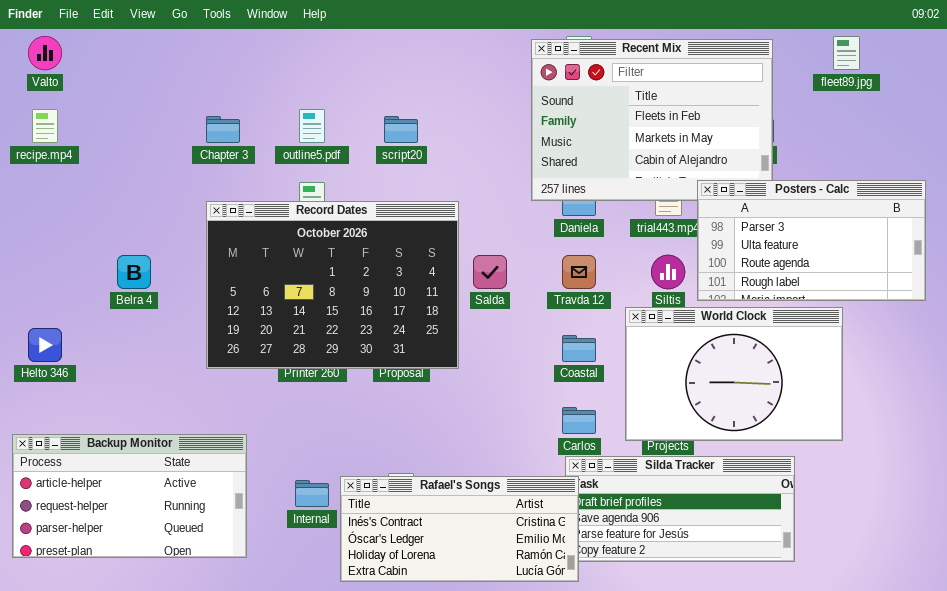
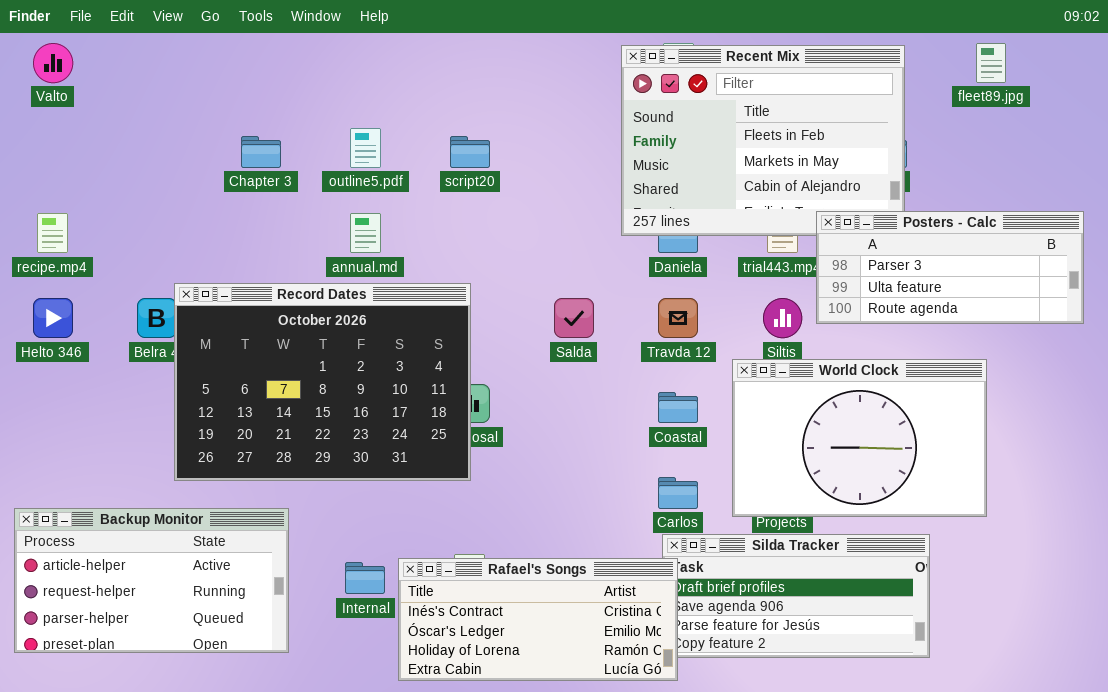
recipe.mp4: [32,109,58,143] -> [37,213,68,253], moved
Posters - Calc: [697,180,926,301] -> [816,211,1084,324], resized
Record Dates: [206,201,459,369] -> [174,283,471,481], moved
Helto 346: [28,328,62,362] -> [33,298,73,338], moved

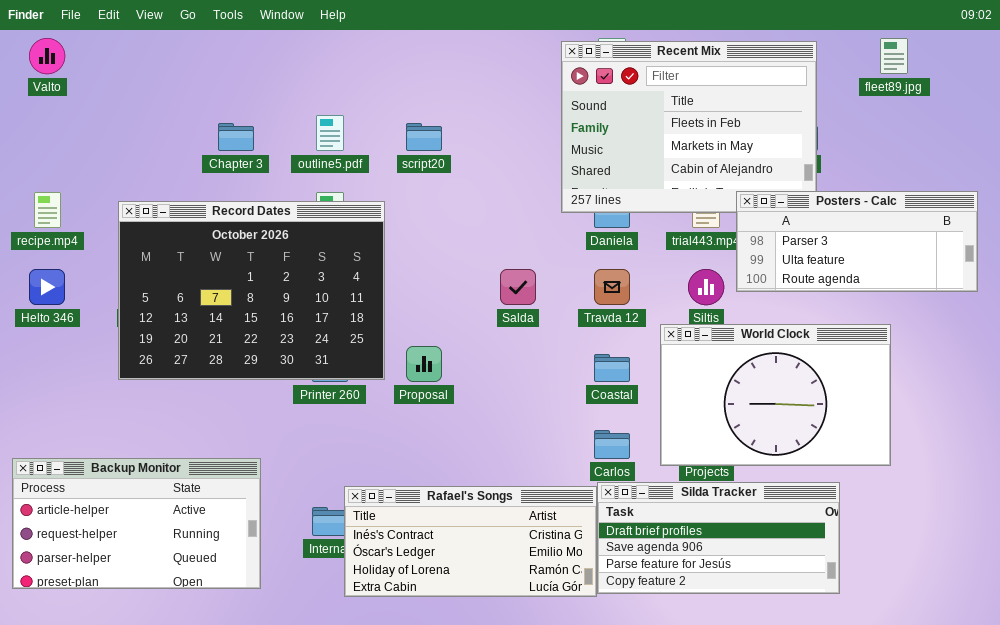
Record Dates: [174,283,471,481] -> [118,201,385,380], moved
Rafael's Songs: [398,558,678,681] -> [344,486,597,597], moved

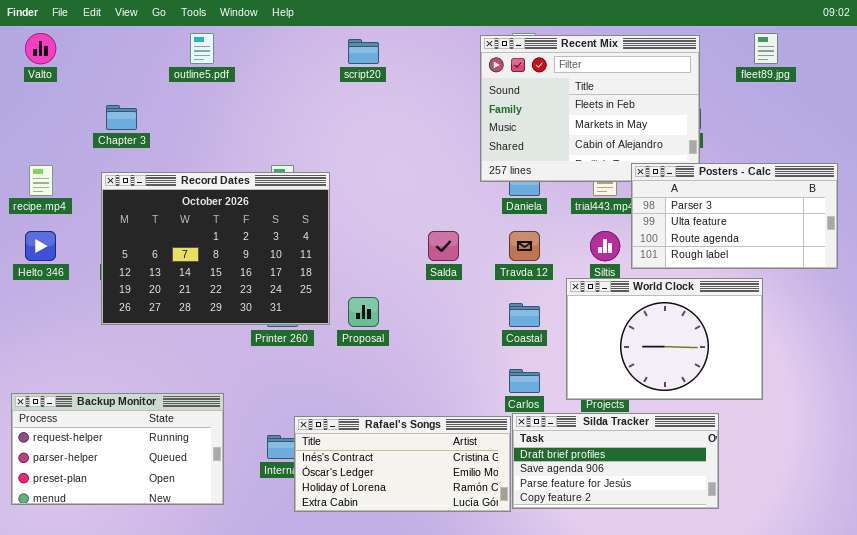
outline5.pdf: [316,115,344,151] -> [190,33,214,64], moved
Chapter 3: [218,123,254,151] -> [106,105,137,130], moved
script20: [406,123,442,151] -> [348,39,379,64], moved
Posters - Calc: [736,191,978,292] -> [631,163,838,269], resized
Backup Monitor: [12,458,261,589] -> [11,393,224,505], scrolled down 1 row

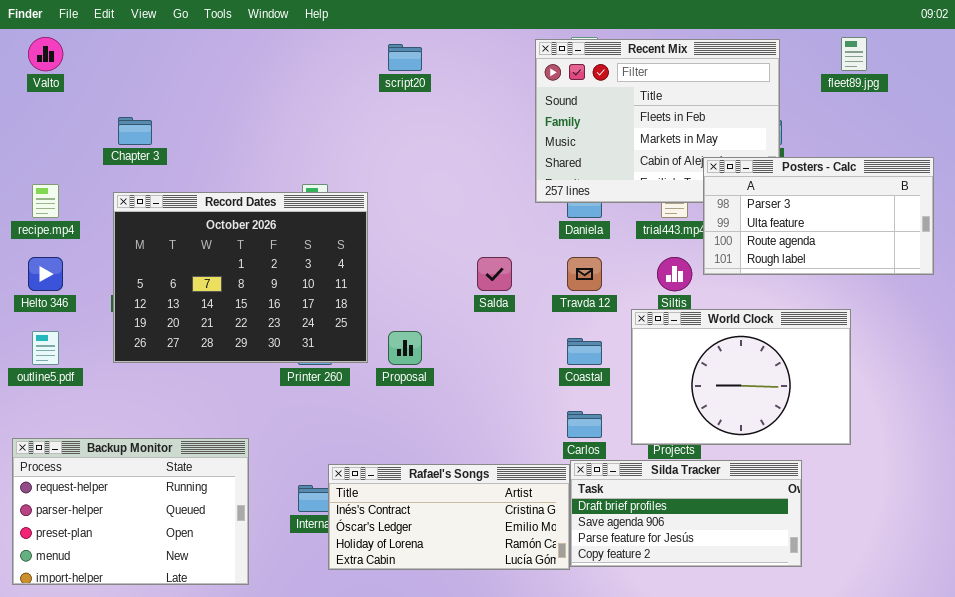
outline5.pdf: [190,33,214,64] -> [32,331,59,365], moved
Posters - Calc: [631,163,838,269] -> [703,157,934,275], moved
Backup Monitor: [11,393,224,505] -> [12,438,249,585], resized

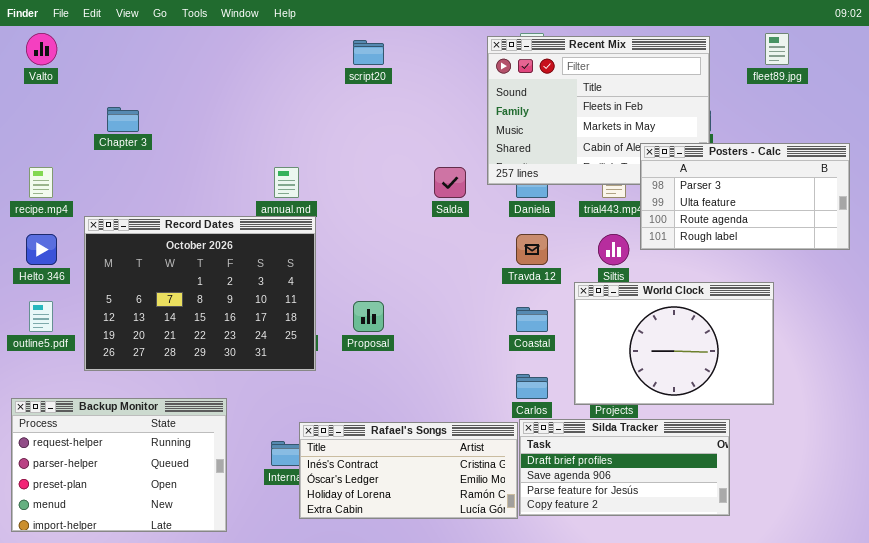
Record Dates: [113,192,368,363] -> [84,216,316,371], moved
Salda: [477,257,512,291] -> [434,167,466,198], moved

